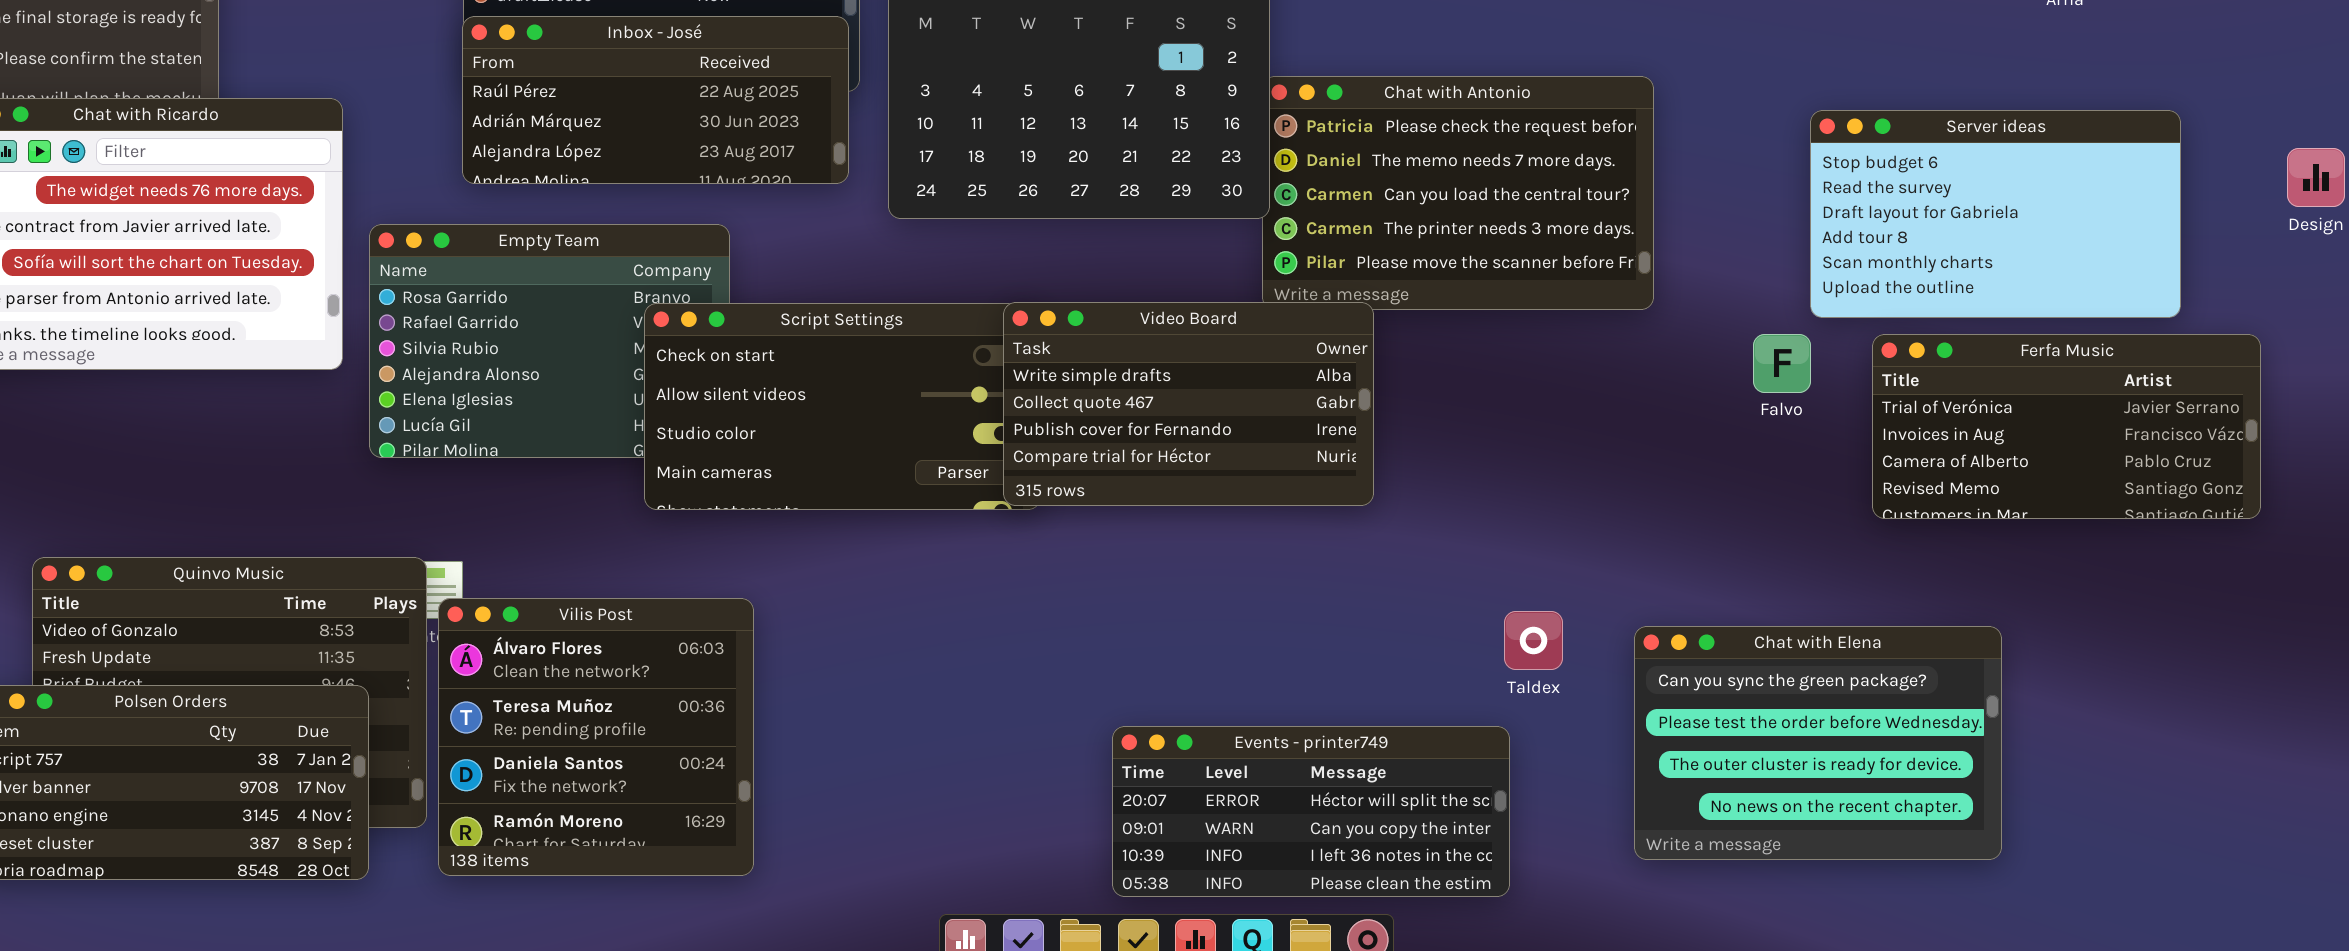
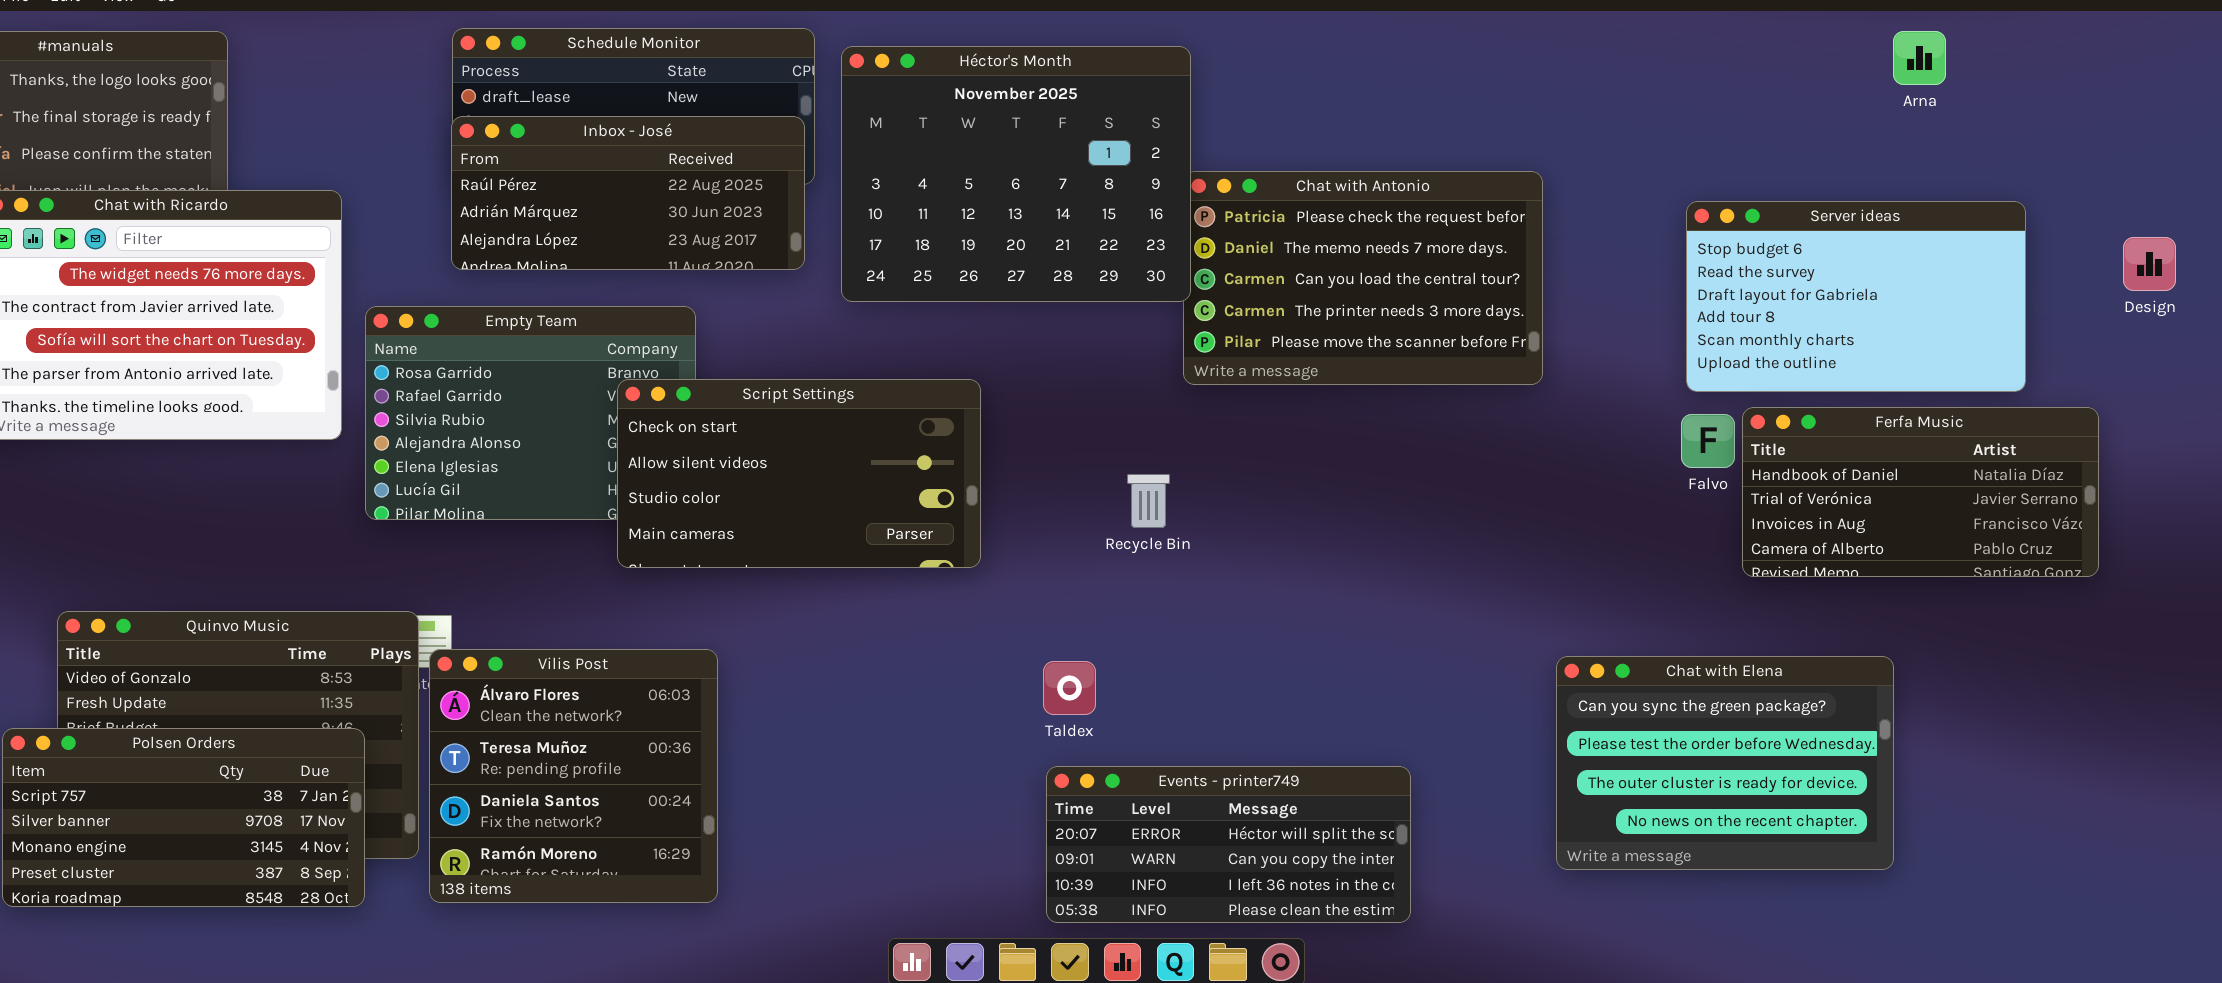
Video Board: [1003,302,1374,506] -> none, closed
Falvo: [1753,334,1811,393] -> [1681,414,1735,468], moved
Ferfa Music: [1872,334,2261,519] -> [1742,407,2099,577], scrolled up 1 row
Taldex: [1504,611,1563,670] -> [1043,661,1096,715], moved
Chat with Elena: [1634,626,2002,860] -> [1556,656,1894,870], moved

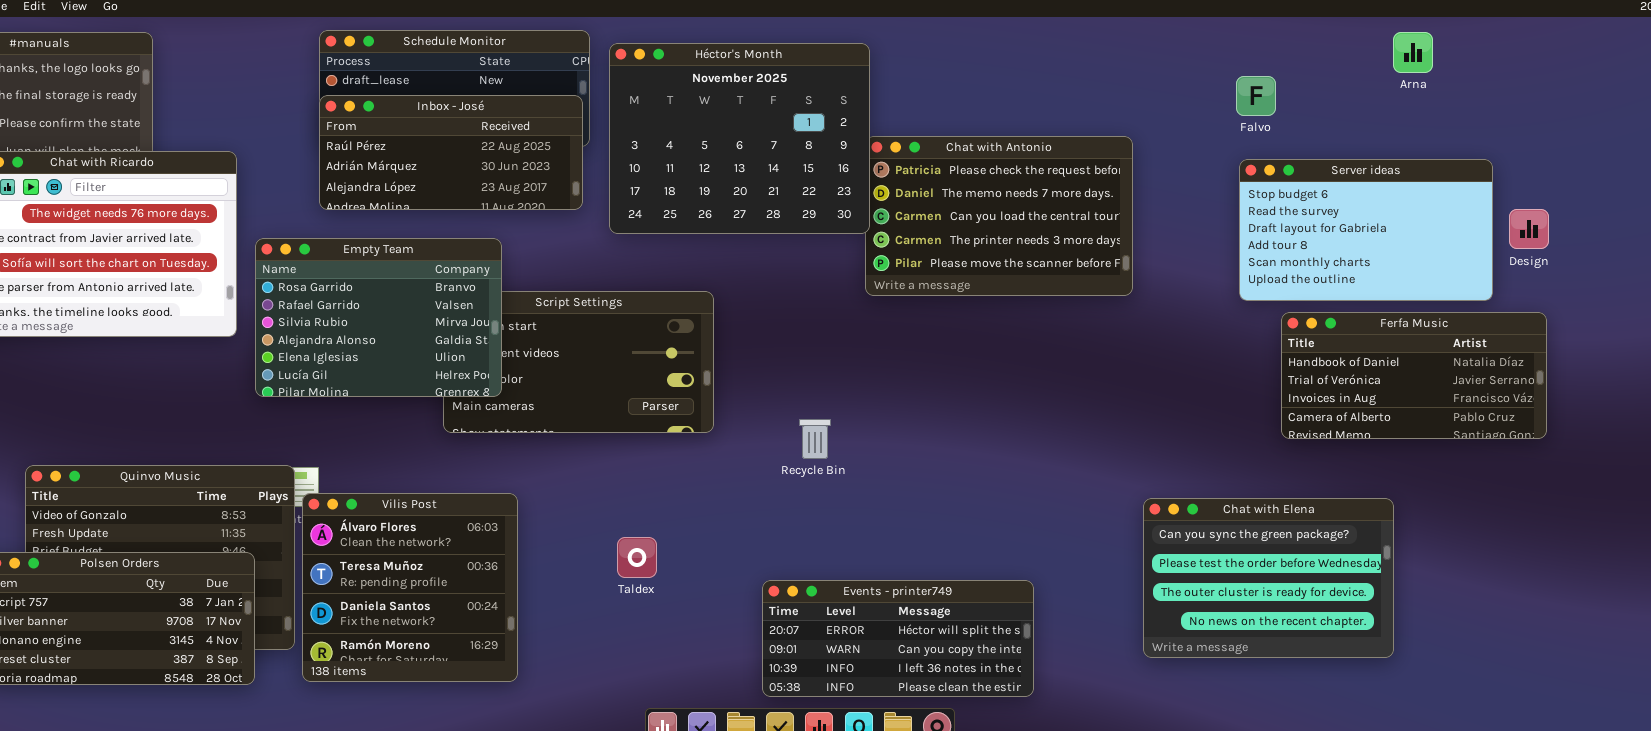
Design: [2123,237,2176,291] -> [1509,209,1549,249], moved
Empty Team: [365,306,696,520] -> [255,238,502,397], raised
Falvo: [1681,414,1735,468] -> [1236,76,1276,116], moved
Recycle Bin: [1127,474,1170,528] -> [799,419,831,459], moved
Taldex: [1043,661,1096,715] -> [617,537,657,578], moved

